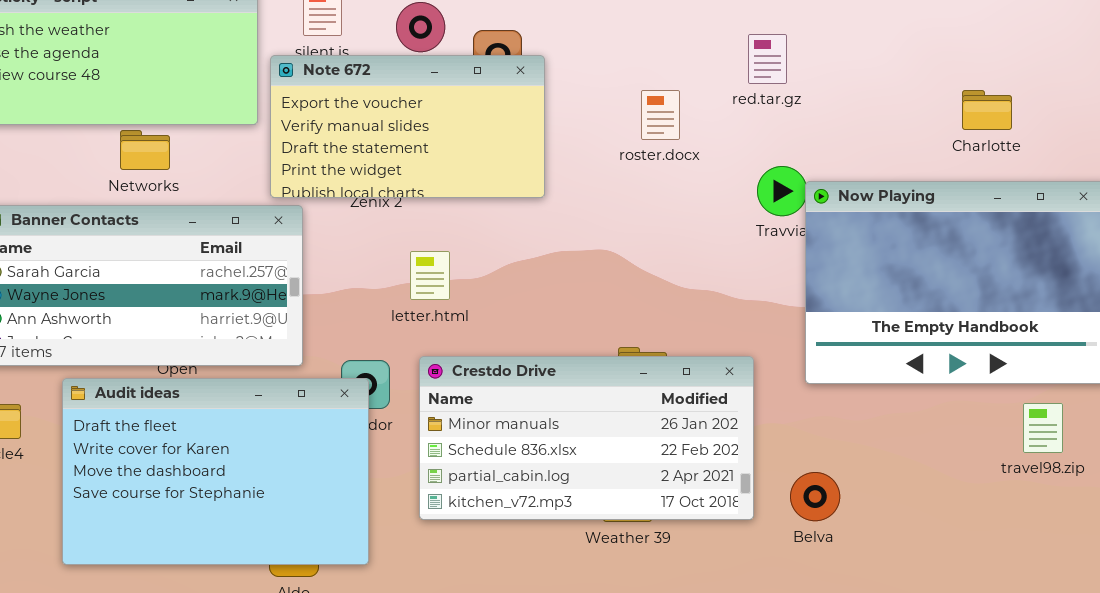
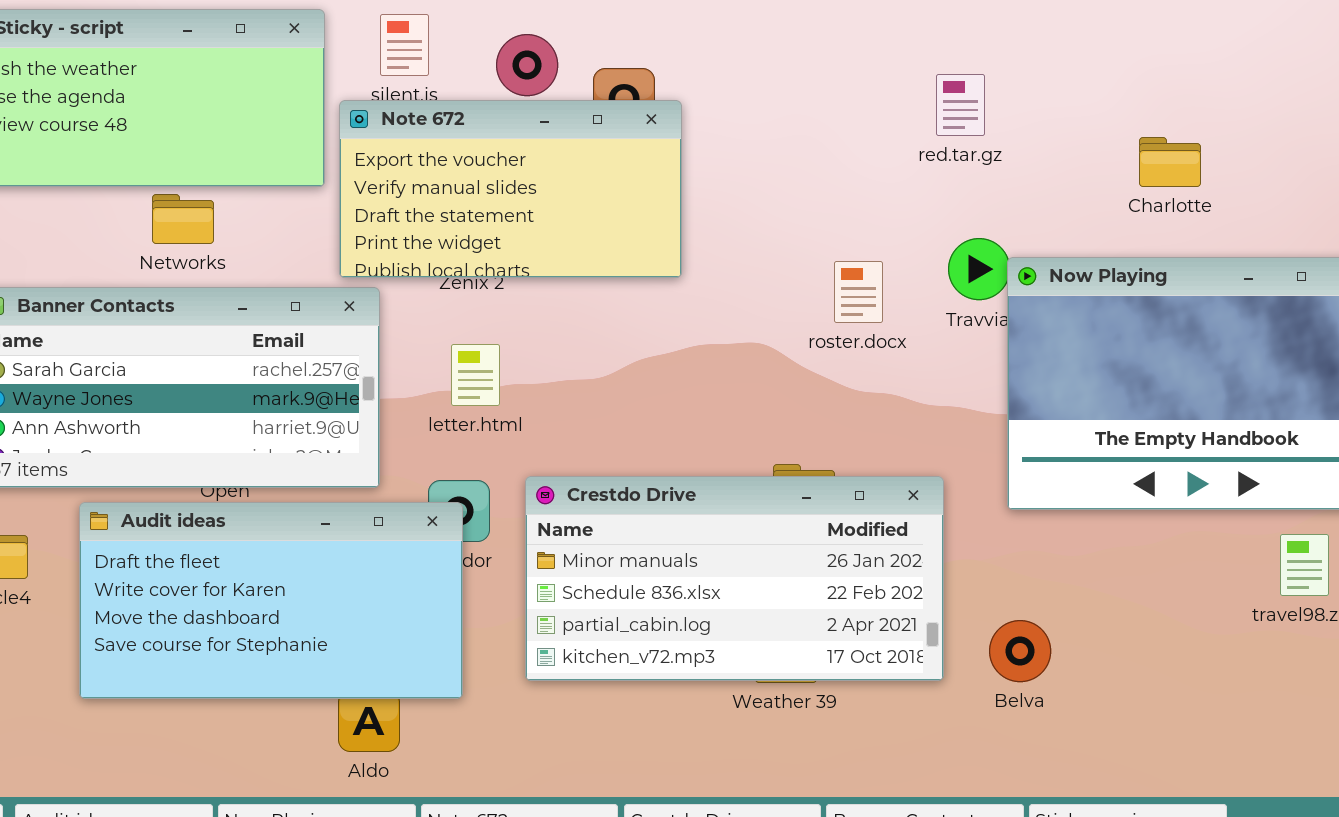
roster.docx: [641,90,680,140] -> [834,261,883,323], moved
Charlotte: [962,90,1012,130] -> [1139,137,1201,187], moved
letter.html: [410,251,450,300] -> [451,344,500,406], moved
Audit ideas: [62,378,369,565] -> [79,502,463,699], resized

